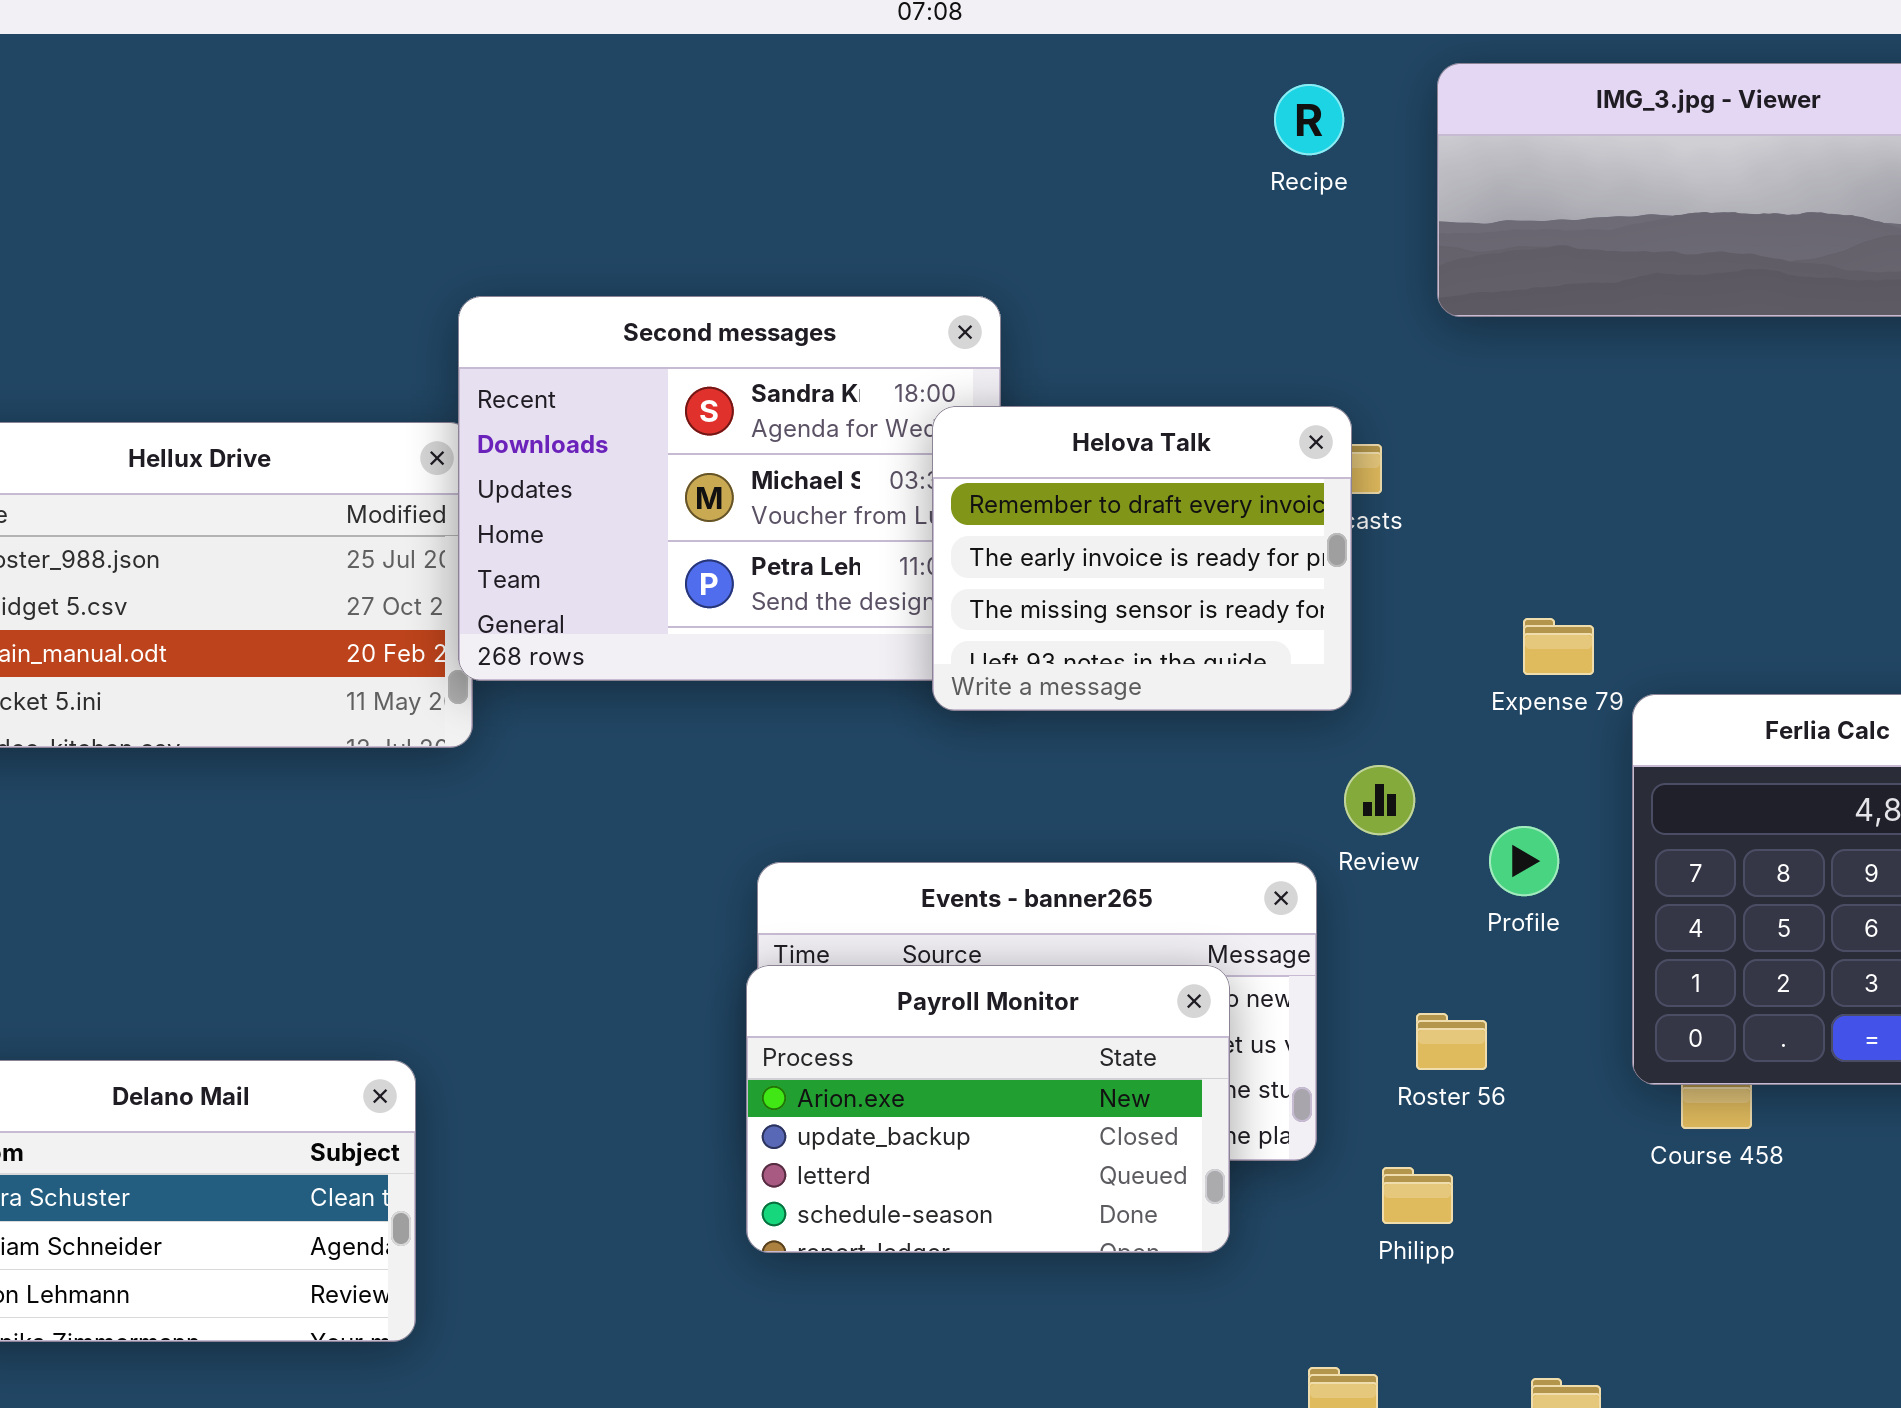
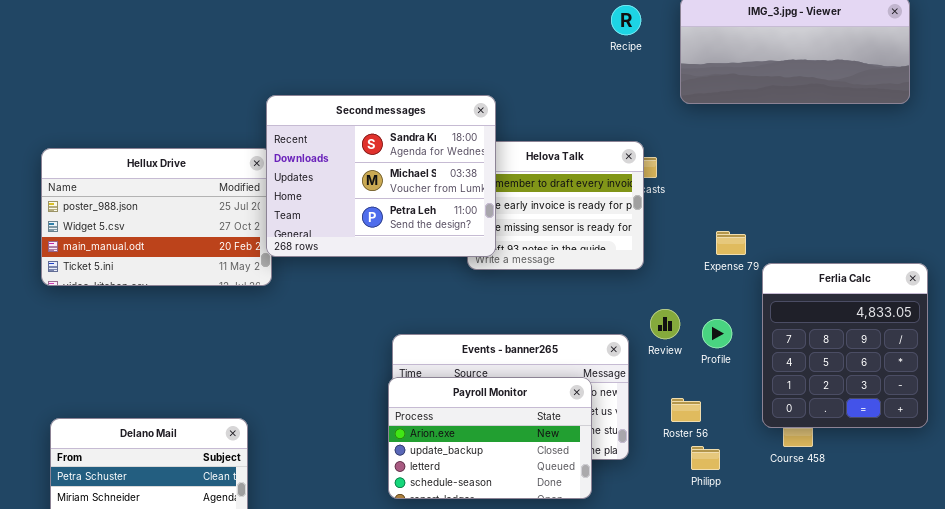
Second messages: [458,296,1001,681] -> [266,95,496,257], raised
Review: [1344,765,1415,835] -> [650,309,680,339], moved
Philipp: [1382,1167,1453,1224] -> [691,446,720,470], moved

